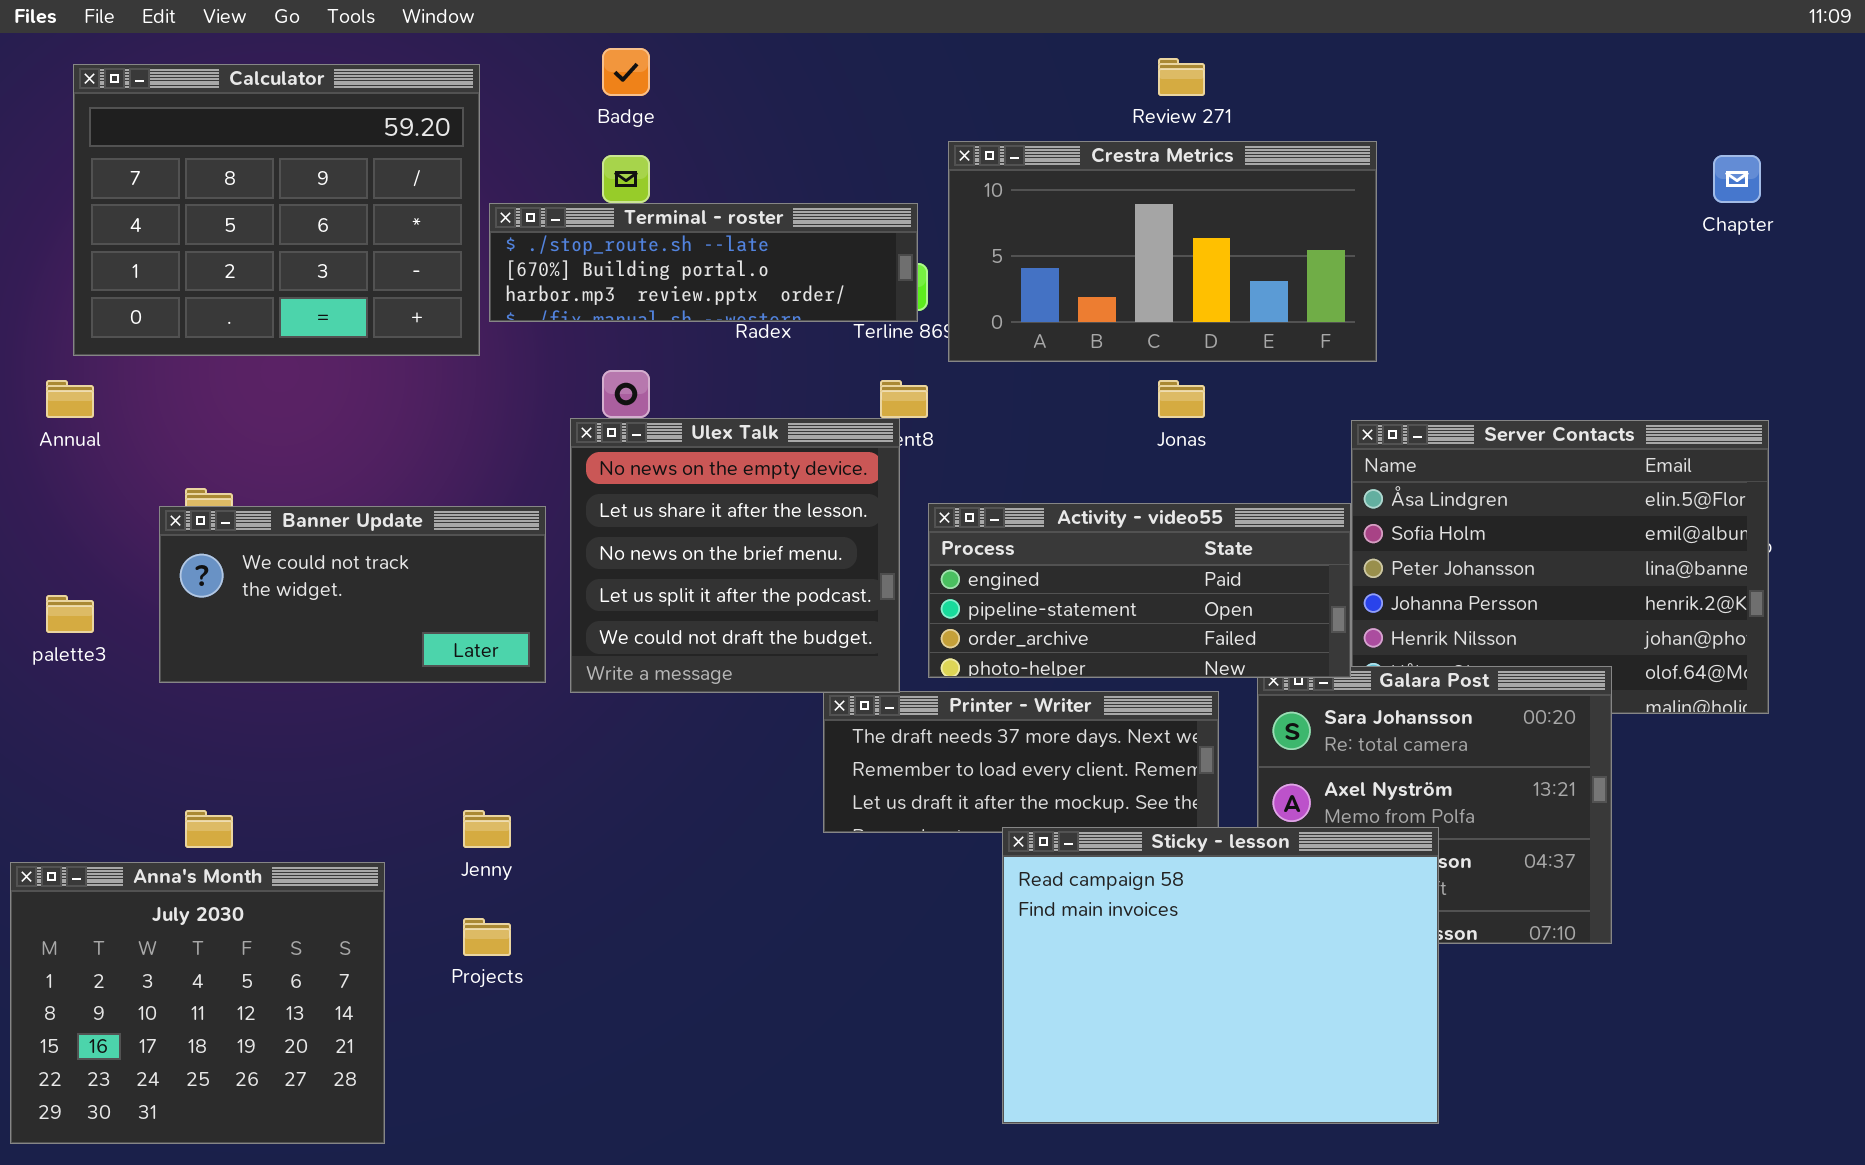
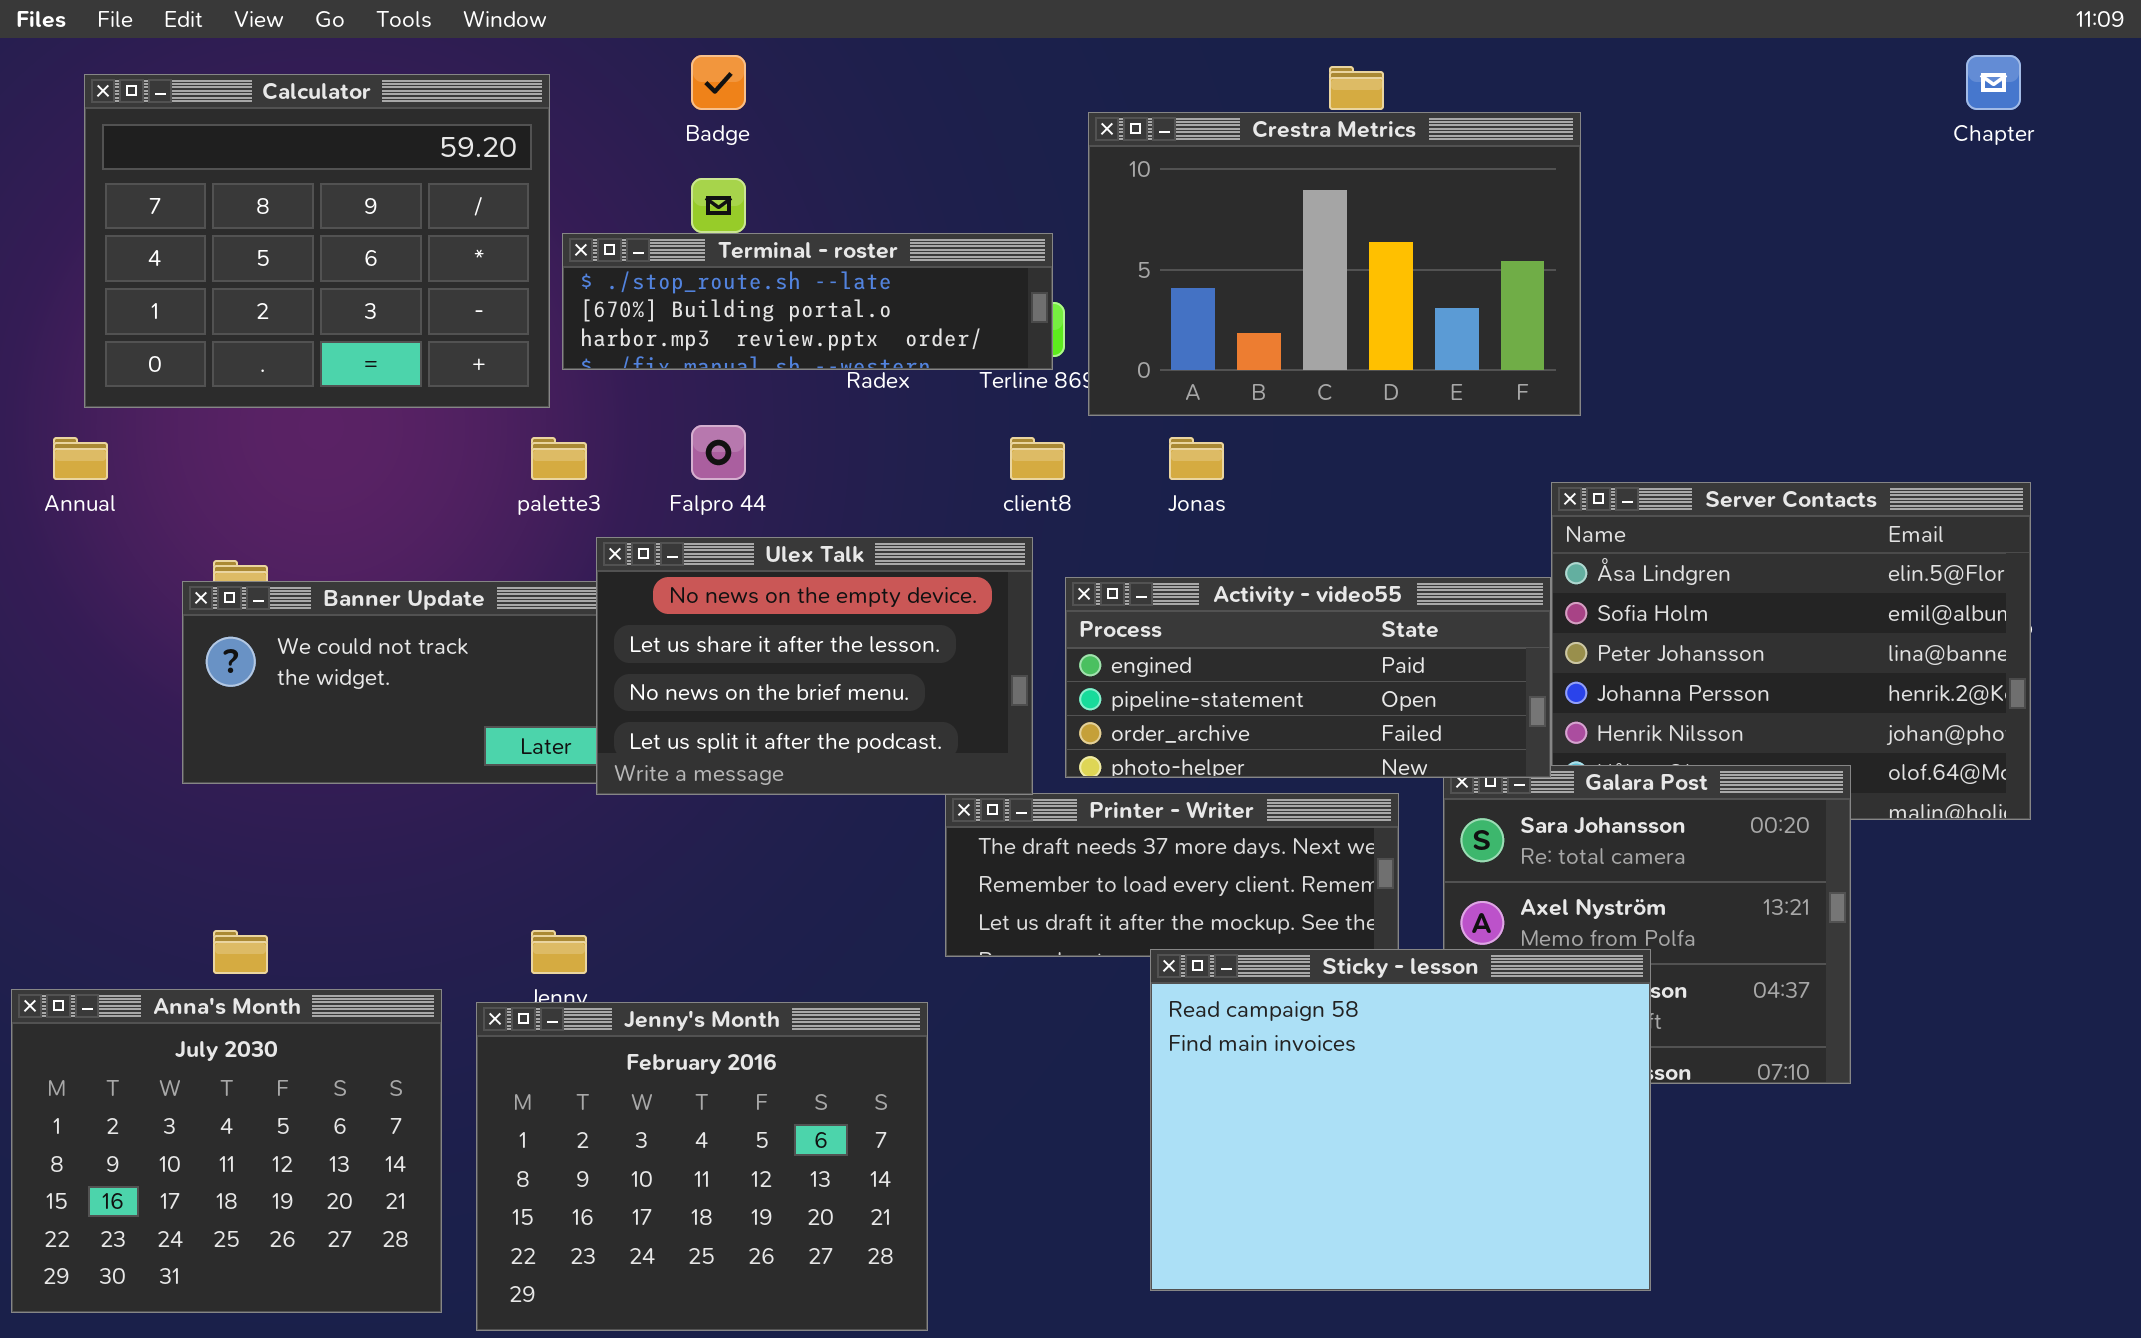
Crestra Metrics: [948,141,1377,362] -> [1088,112,1581,416], resized
Chapter: [1713,155,1761,203] -> [1966,55,2021,110], moved
Jonas: [1158,380,1205,418] -> [1169,437,1224,480], moved
Ulex Talk: [570,418,900,693] -> [596,537,1033,795], resized
palette3: [46,595,94,633] -> [531,437,587,480], moved
Jenny's Month: none -> [476,1002,928,1331], opened

